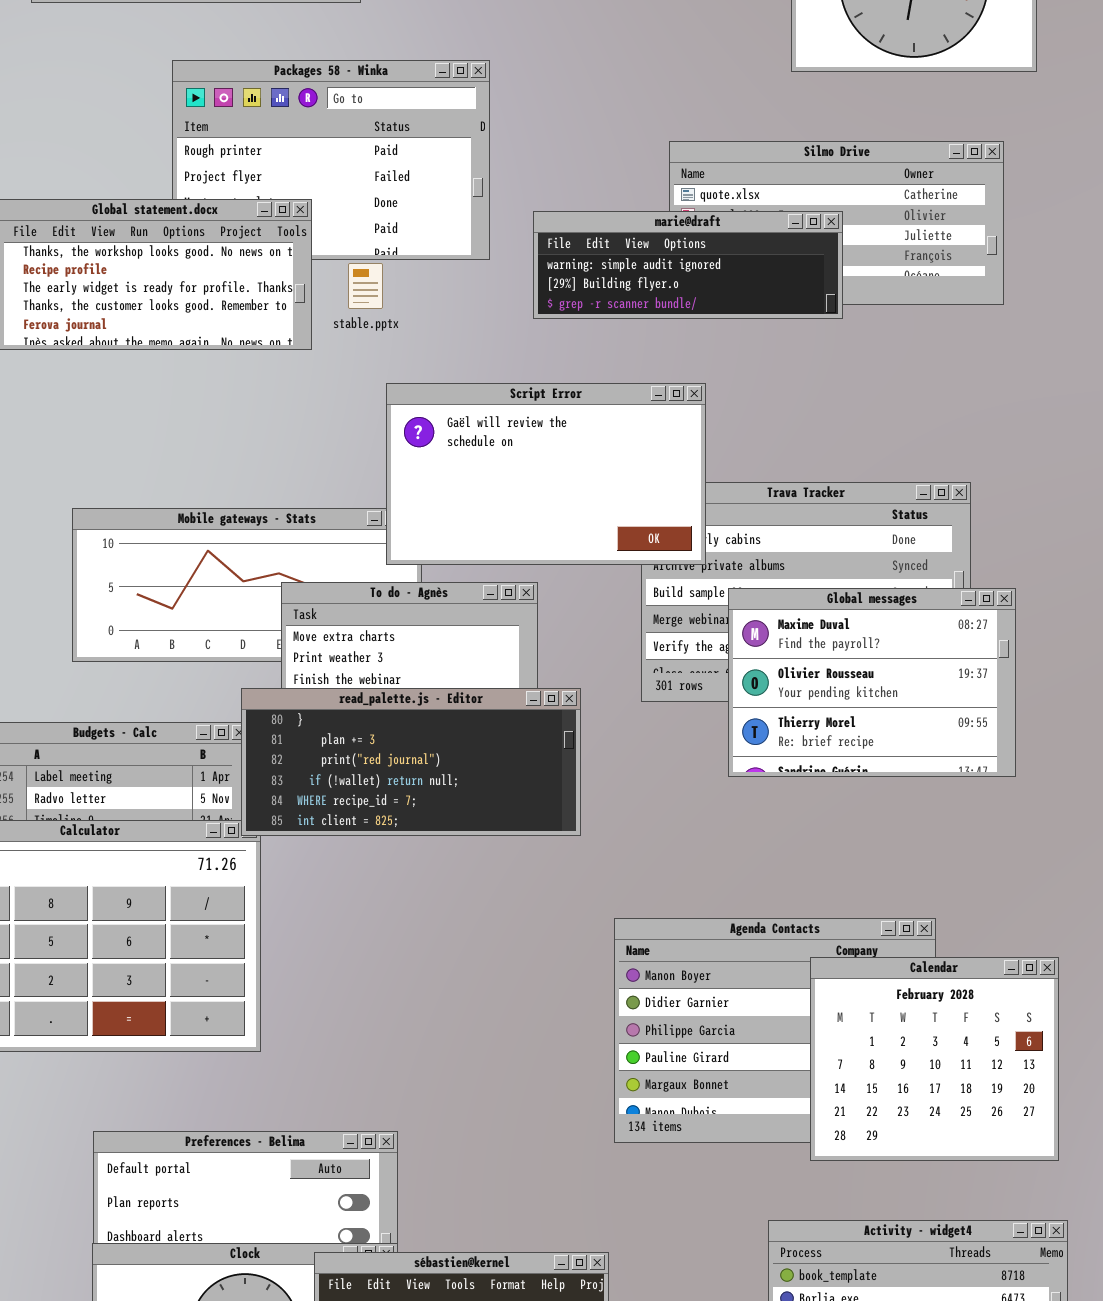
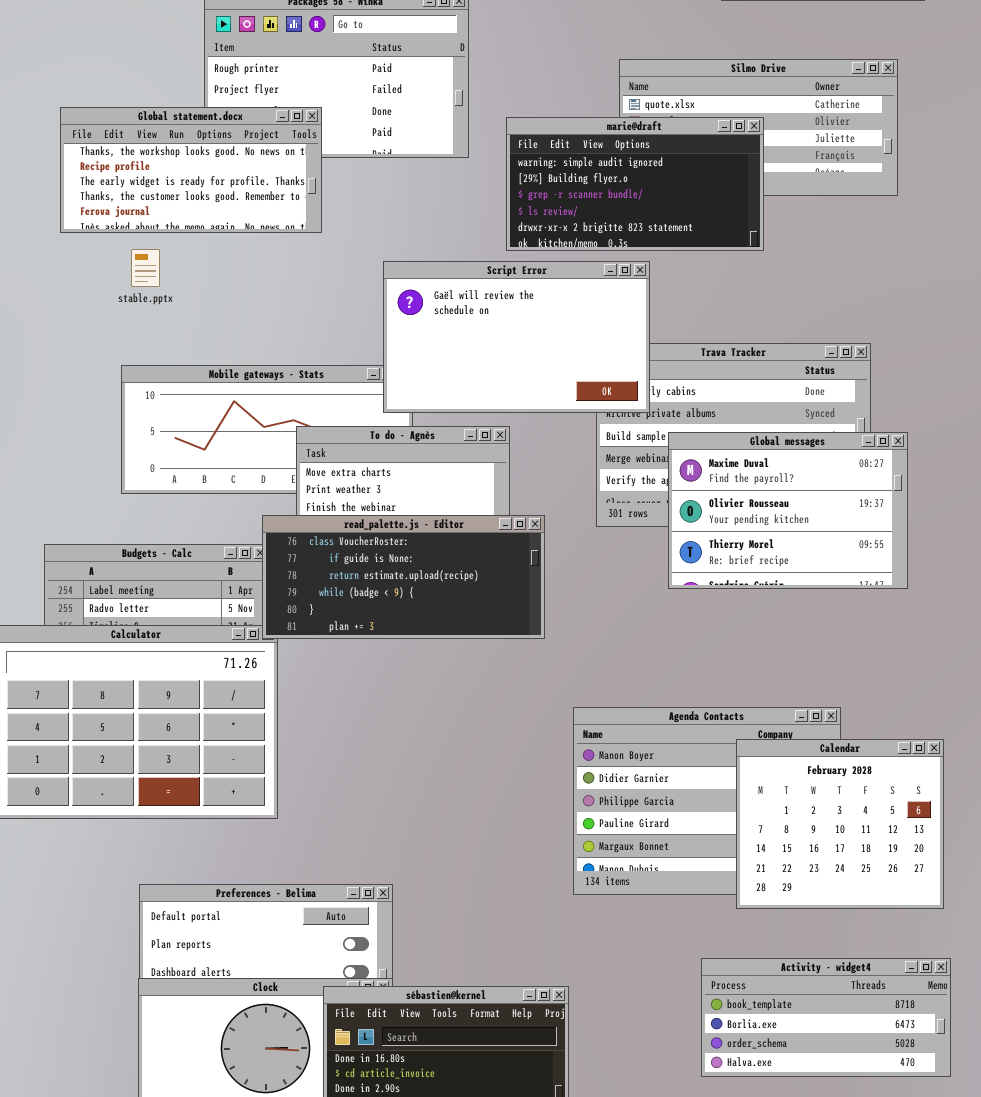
marie@draft: [533,211,843,319] -> [506,117,764,251], resized
stable.pptx: [348,263,383,309] -> [131,249,160,287], moved
read_palette.js - Editor: [241,688,581,836] -> [262,515,545,639], scrolled up 4 rows

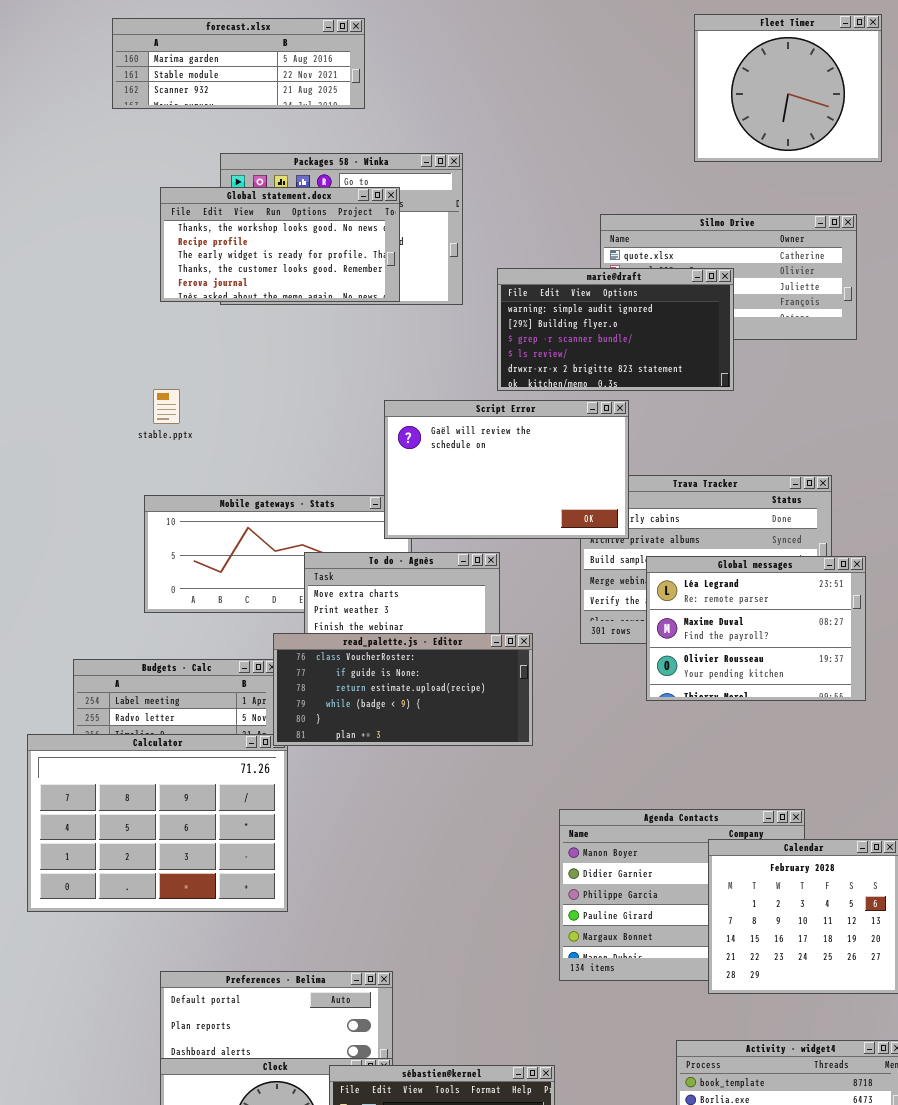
Global statement.docx: [60,107,322,233] -> [160,187,400,302], moved
Global messages: [668,432,908,589] -> [646,556,866,701], scrolled up 1 row

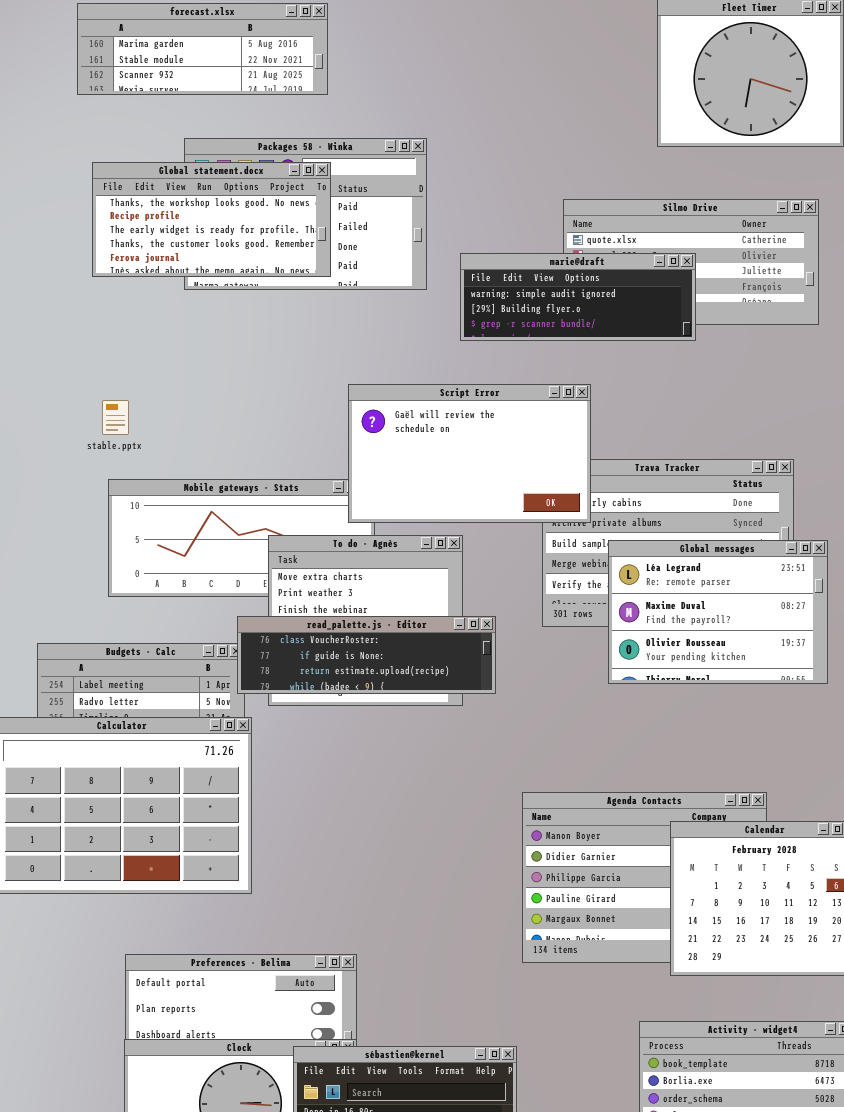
Global statement.docx: [160,187,400,302] -> [92,162,331,277], moved
marie@draft: [497,268,734,391] -> [460,253,696,341], resized
stable.pptx: [153,389,180,424] -> [102,400,129,435], moved
read_palette.js - Editor: [273,633,533,746] -> [237,616,496,694], resized

